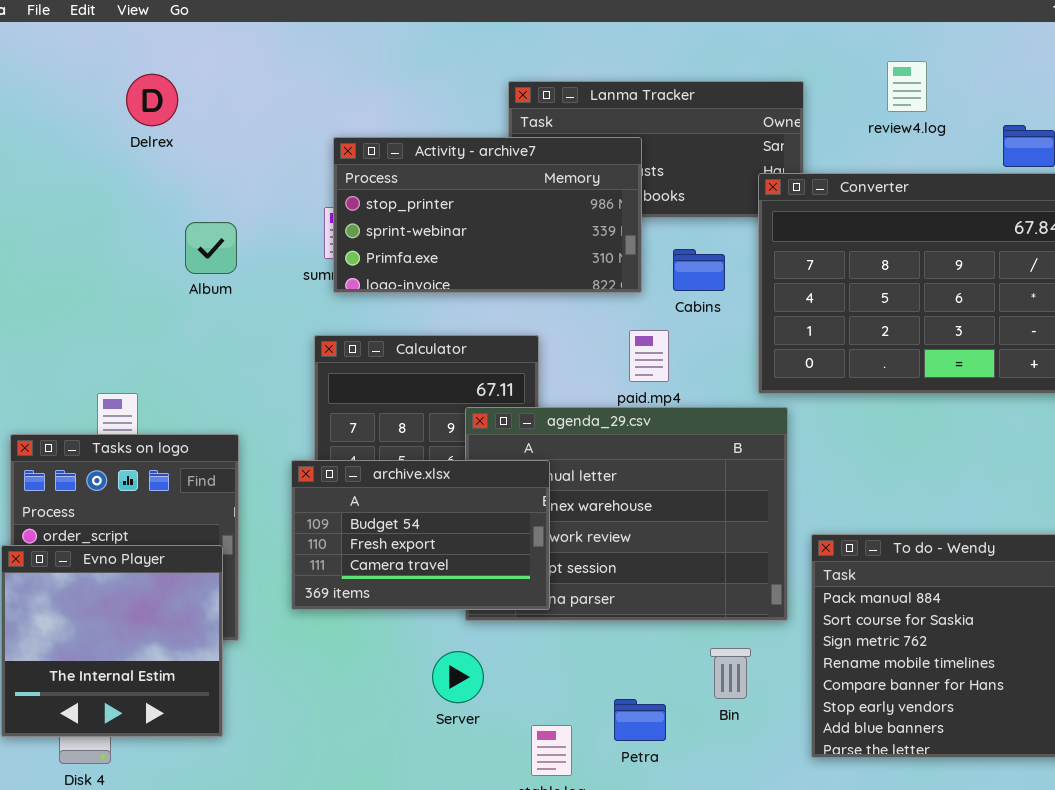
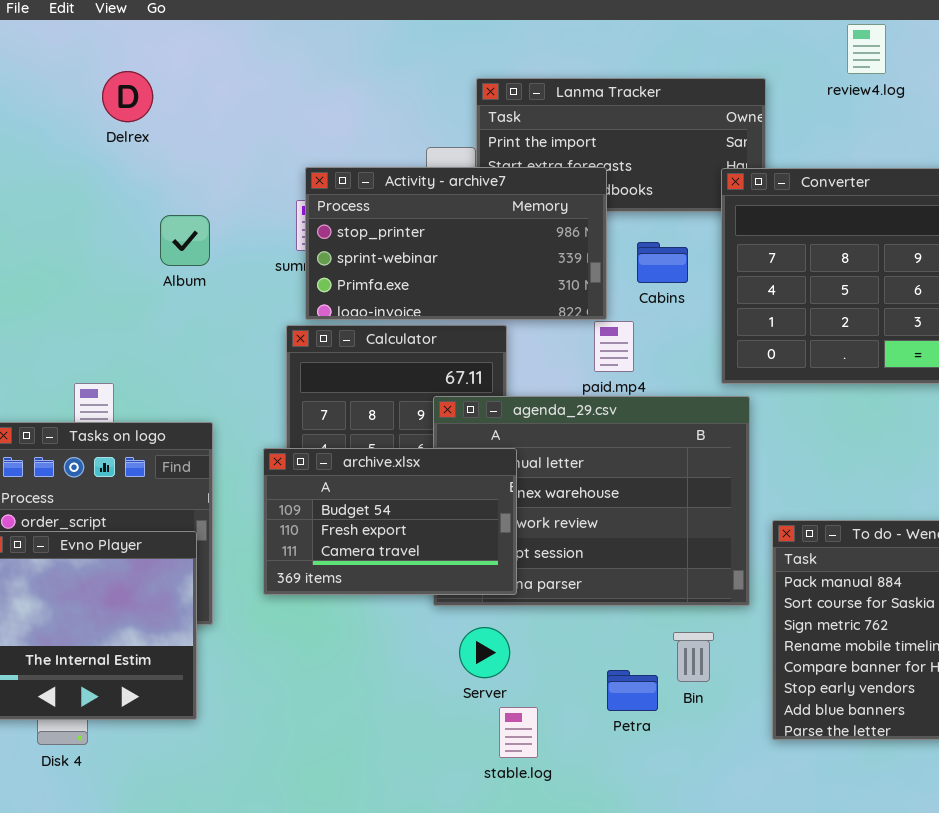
review4.log: [887,61,927,112] -> [847,24,886,74], moved
Activity - archive7: [333,137,642,293] -> [305,167,607,320], moved
Server: [432,651,484,703] -> [459,627,510,678], moved
Petra: [614,699,666,741] -> [607,670,658,711], moved

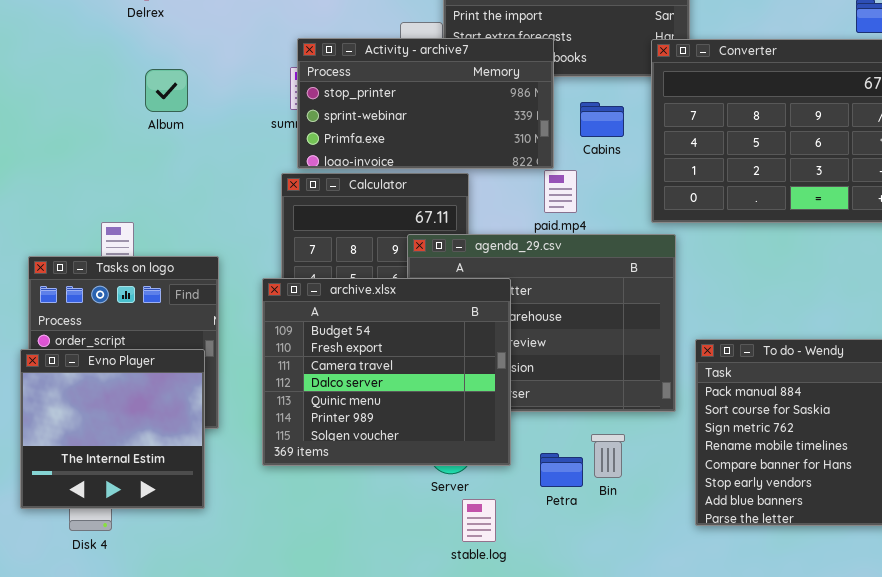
Album: [160,215,210,266] -> [145,69,188,112], moved
archive.xlsx: [263,448,517,595] -> [262,278,511,466], resized
Bin: [673,632,714,682] -> [591,434,625,478], moved
Petra: [607,670,658,711] -> [540,453,583,487], moved

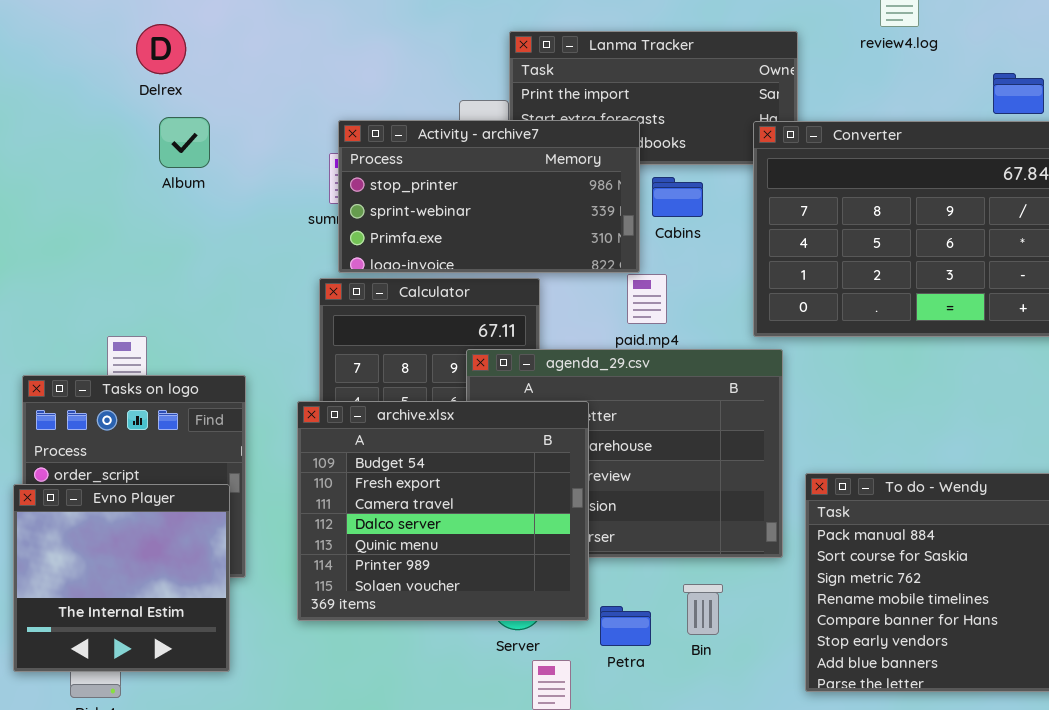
Album: [145,69,188,112] -> [159,117,210,168], moved
Cabins: [580,102,624,137] -> [652,177,703,217], moved
Petra: [540,453,583,487] -> [600,606,651,646], moved

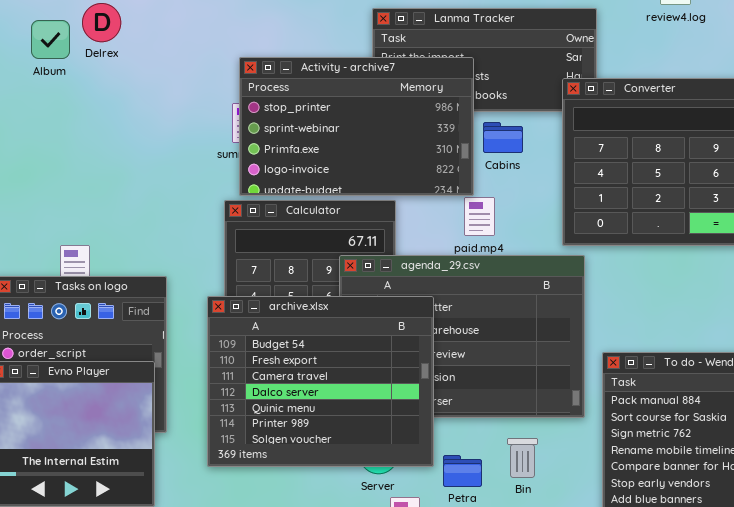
Album: [159,117,210,168] -> [31,20,70,59], moved
Activity - archive7: [338,120,640,273] -> [239,57,474,196], resized

